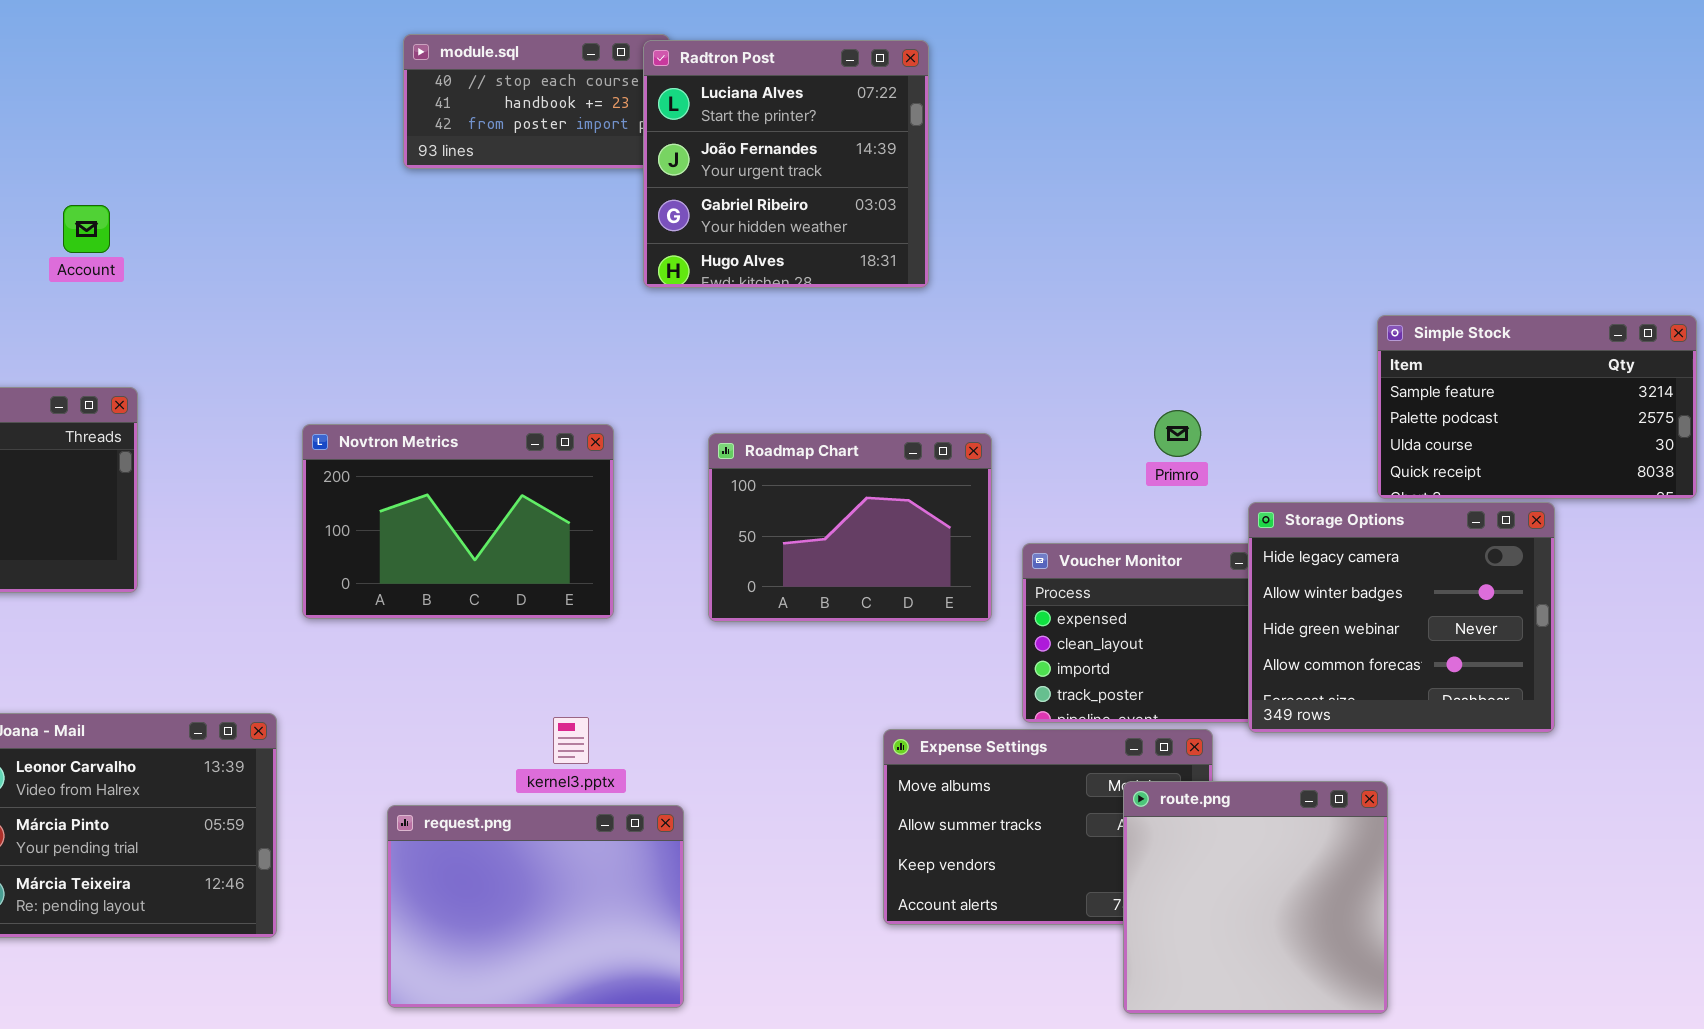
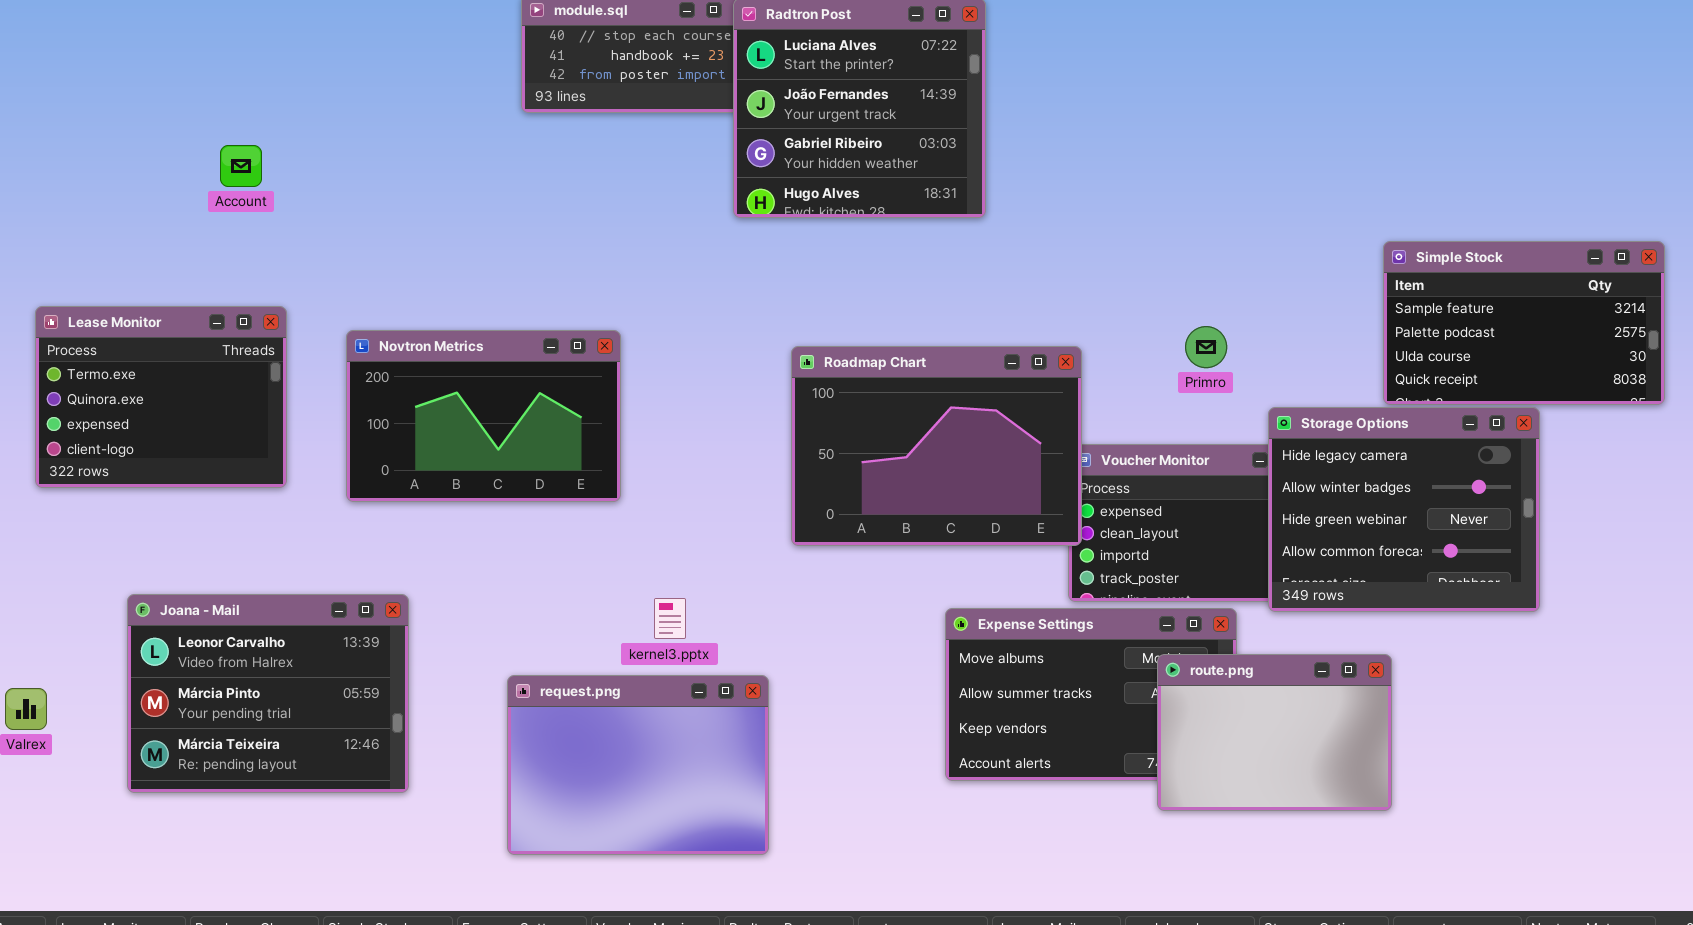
Novtron Metrics: [302,424,614,619] -> [346,330,621,502], moved
Roadmap Chart: [708,433,992,622] -> [791,346,1082,546], resized
route.png: [1123,781,1388,1014] -> [1157,654,1392,811], resized

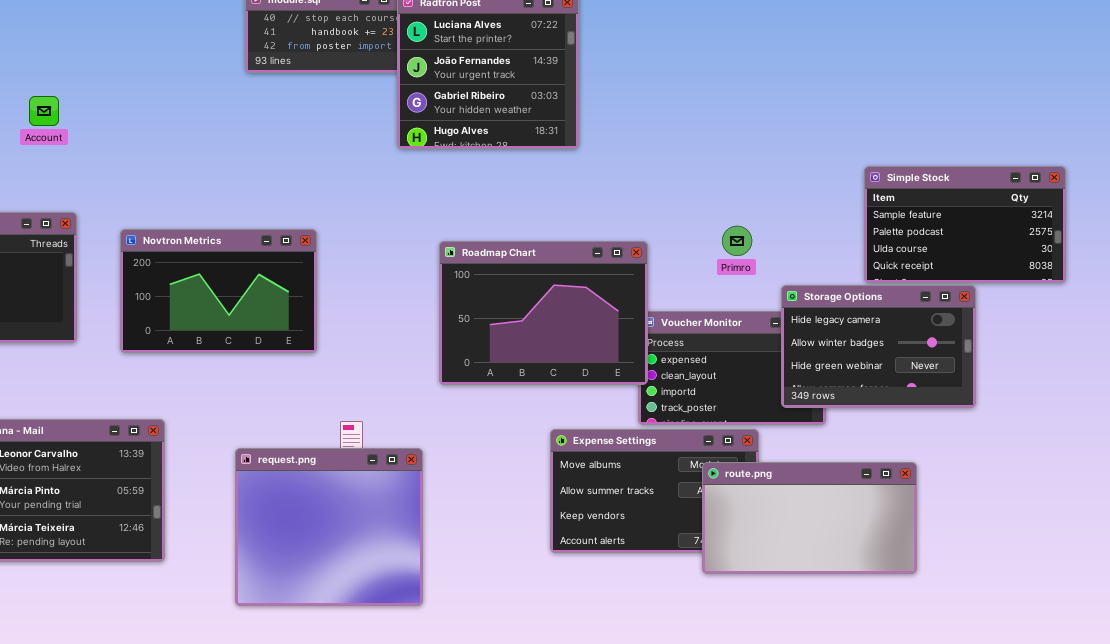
Storage Options: [1268,407,1540,612] -> [781,285,976,408], resized
route.png: [1157,654,1392,811] -> [702,462,917,574], resized
request.png: [507,675,769,855] -> [235,448,423,606], resized

